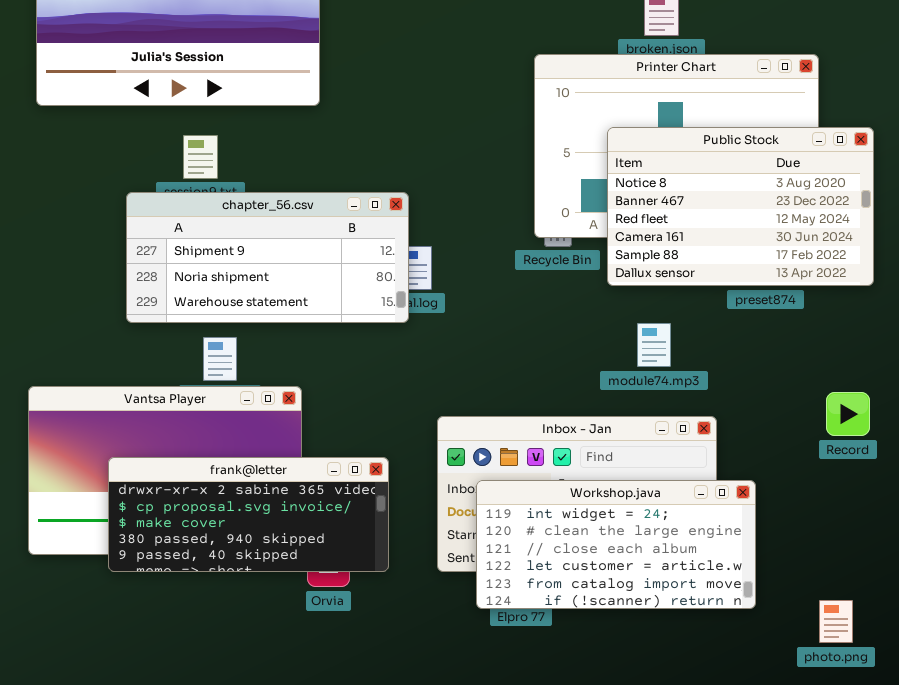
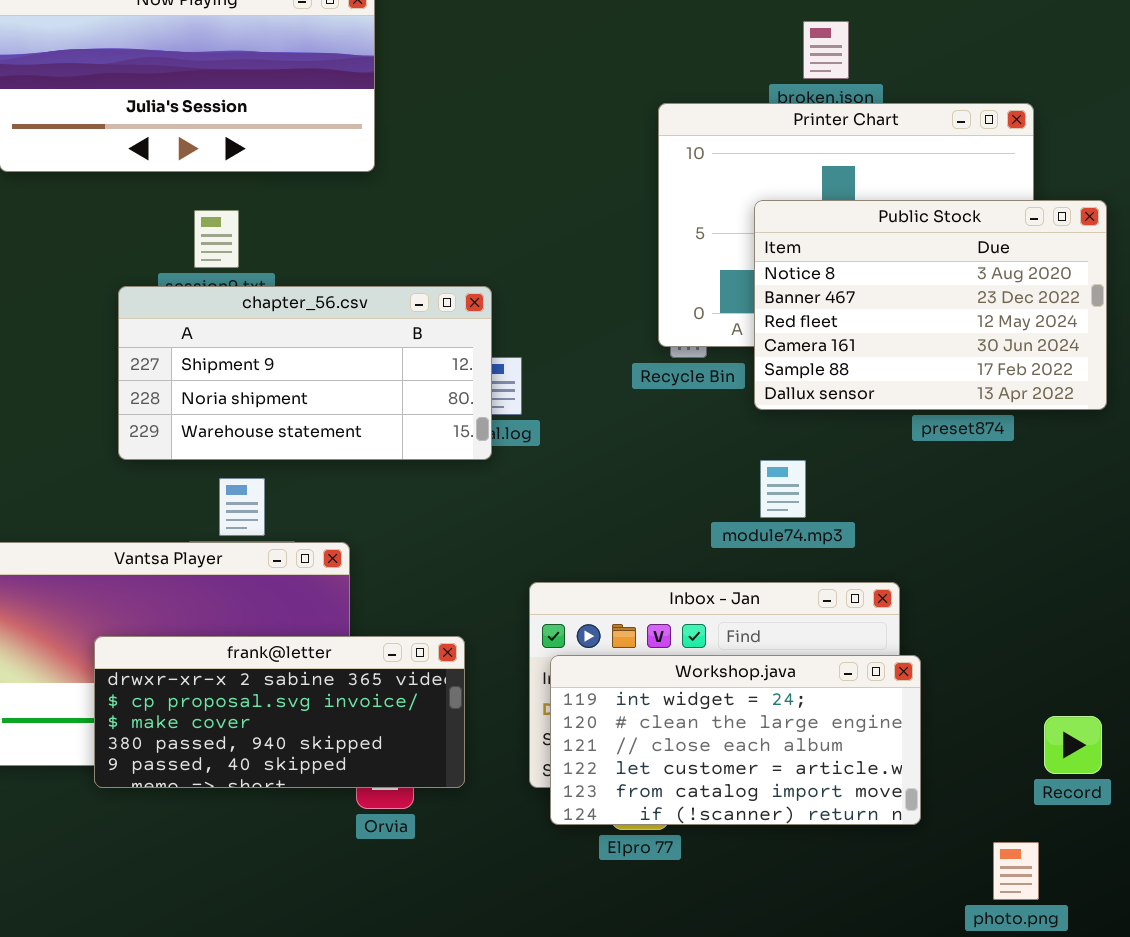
module74.mp3: [637,323,671,367] -> [760,460,806,518], moved
Record: [826,392,870,436] -> [1044,716,1102,774], moved
Workshop.java: [476,480,756,609] -> [550,655,921,825], moved
photo.png: [819,600,853,643] -> [993,842,1039,900], moved

